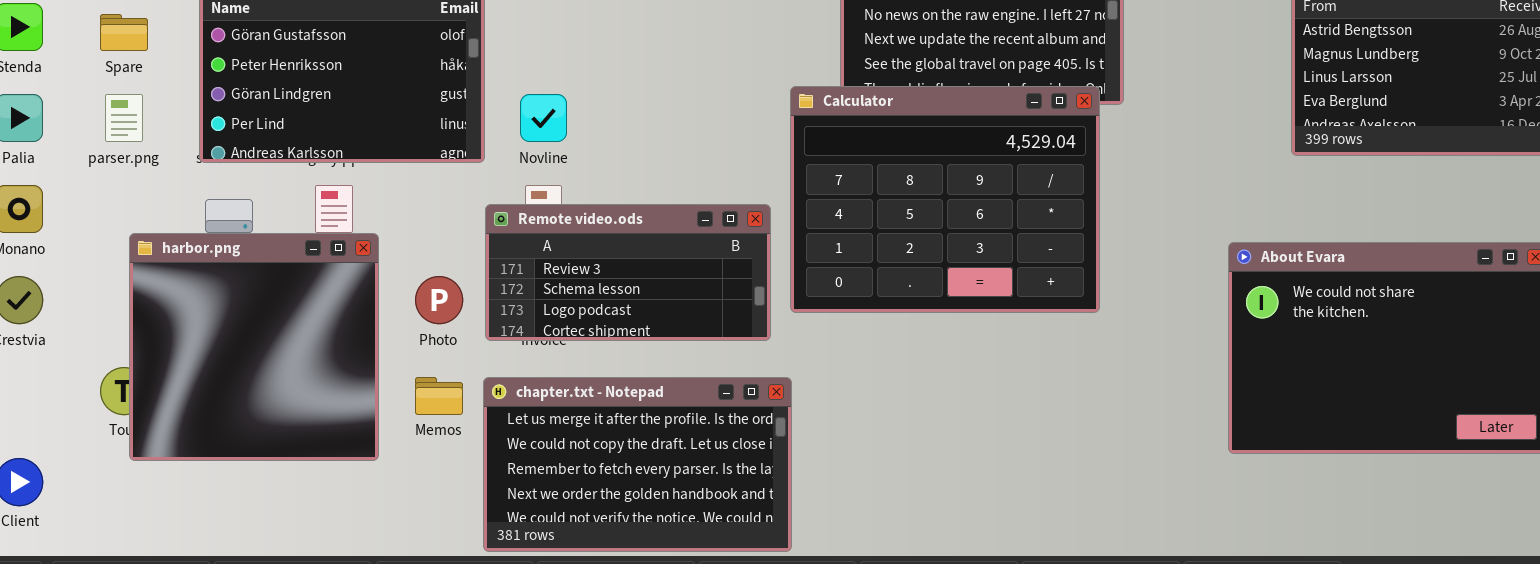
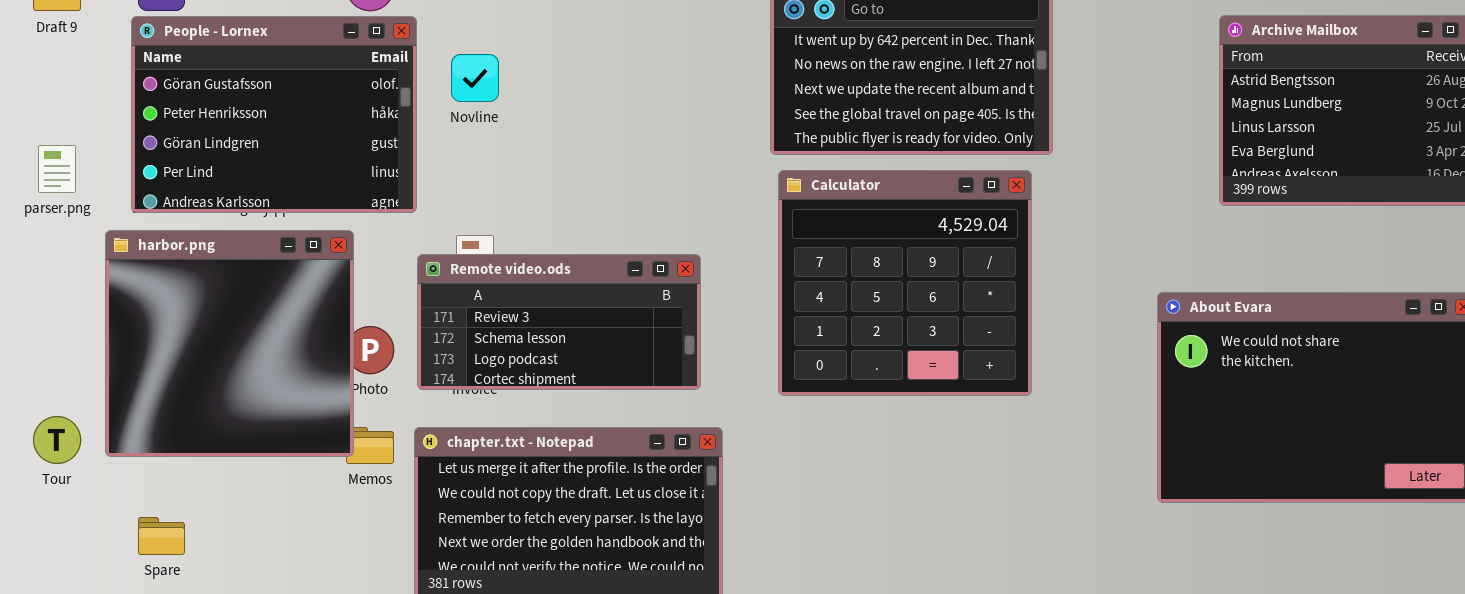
Spare: [100,14,148,51] -> [138,517,185,555], moved
Calculator: [790,86,1100,313] -> [778,170,1032,396], moved, resized
Novline: [520,94,567,142] -> [451,54,499,102], moved
harbor.png: [129,233,379,461] -> [105,230,354,457], moved

